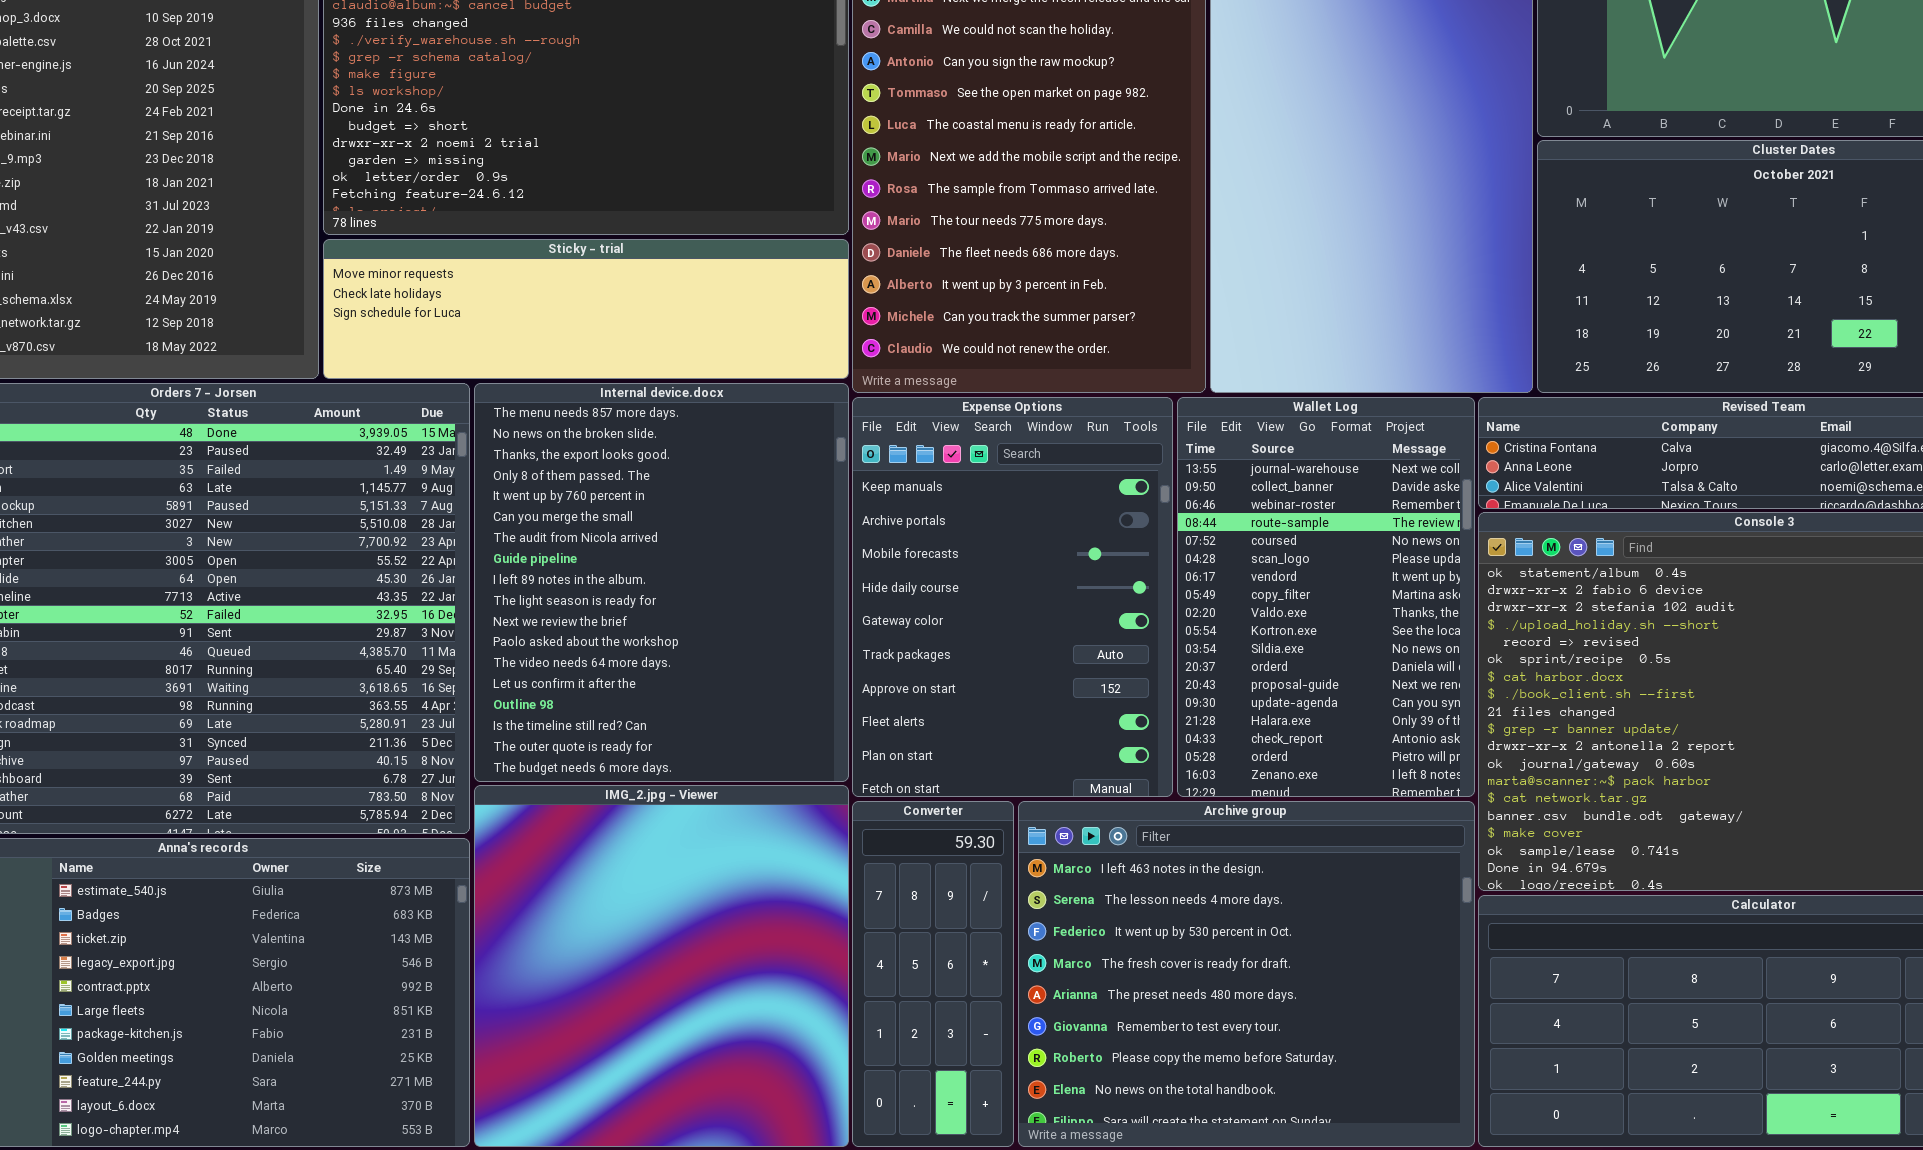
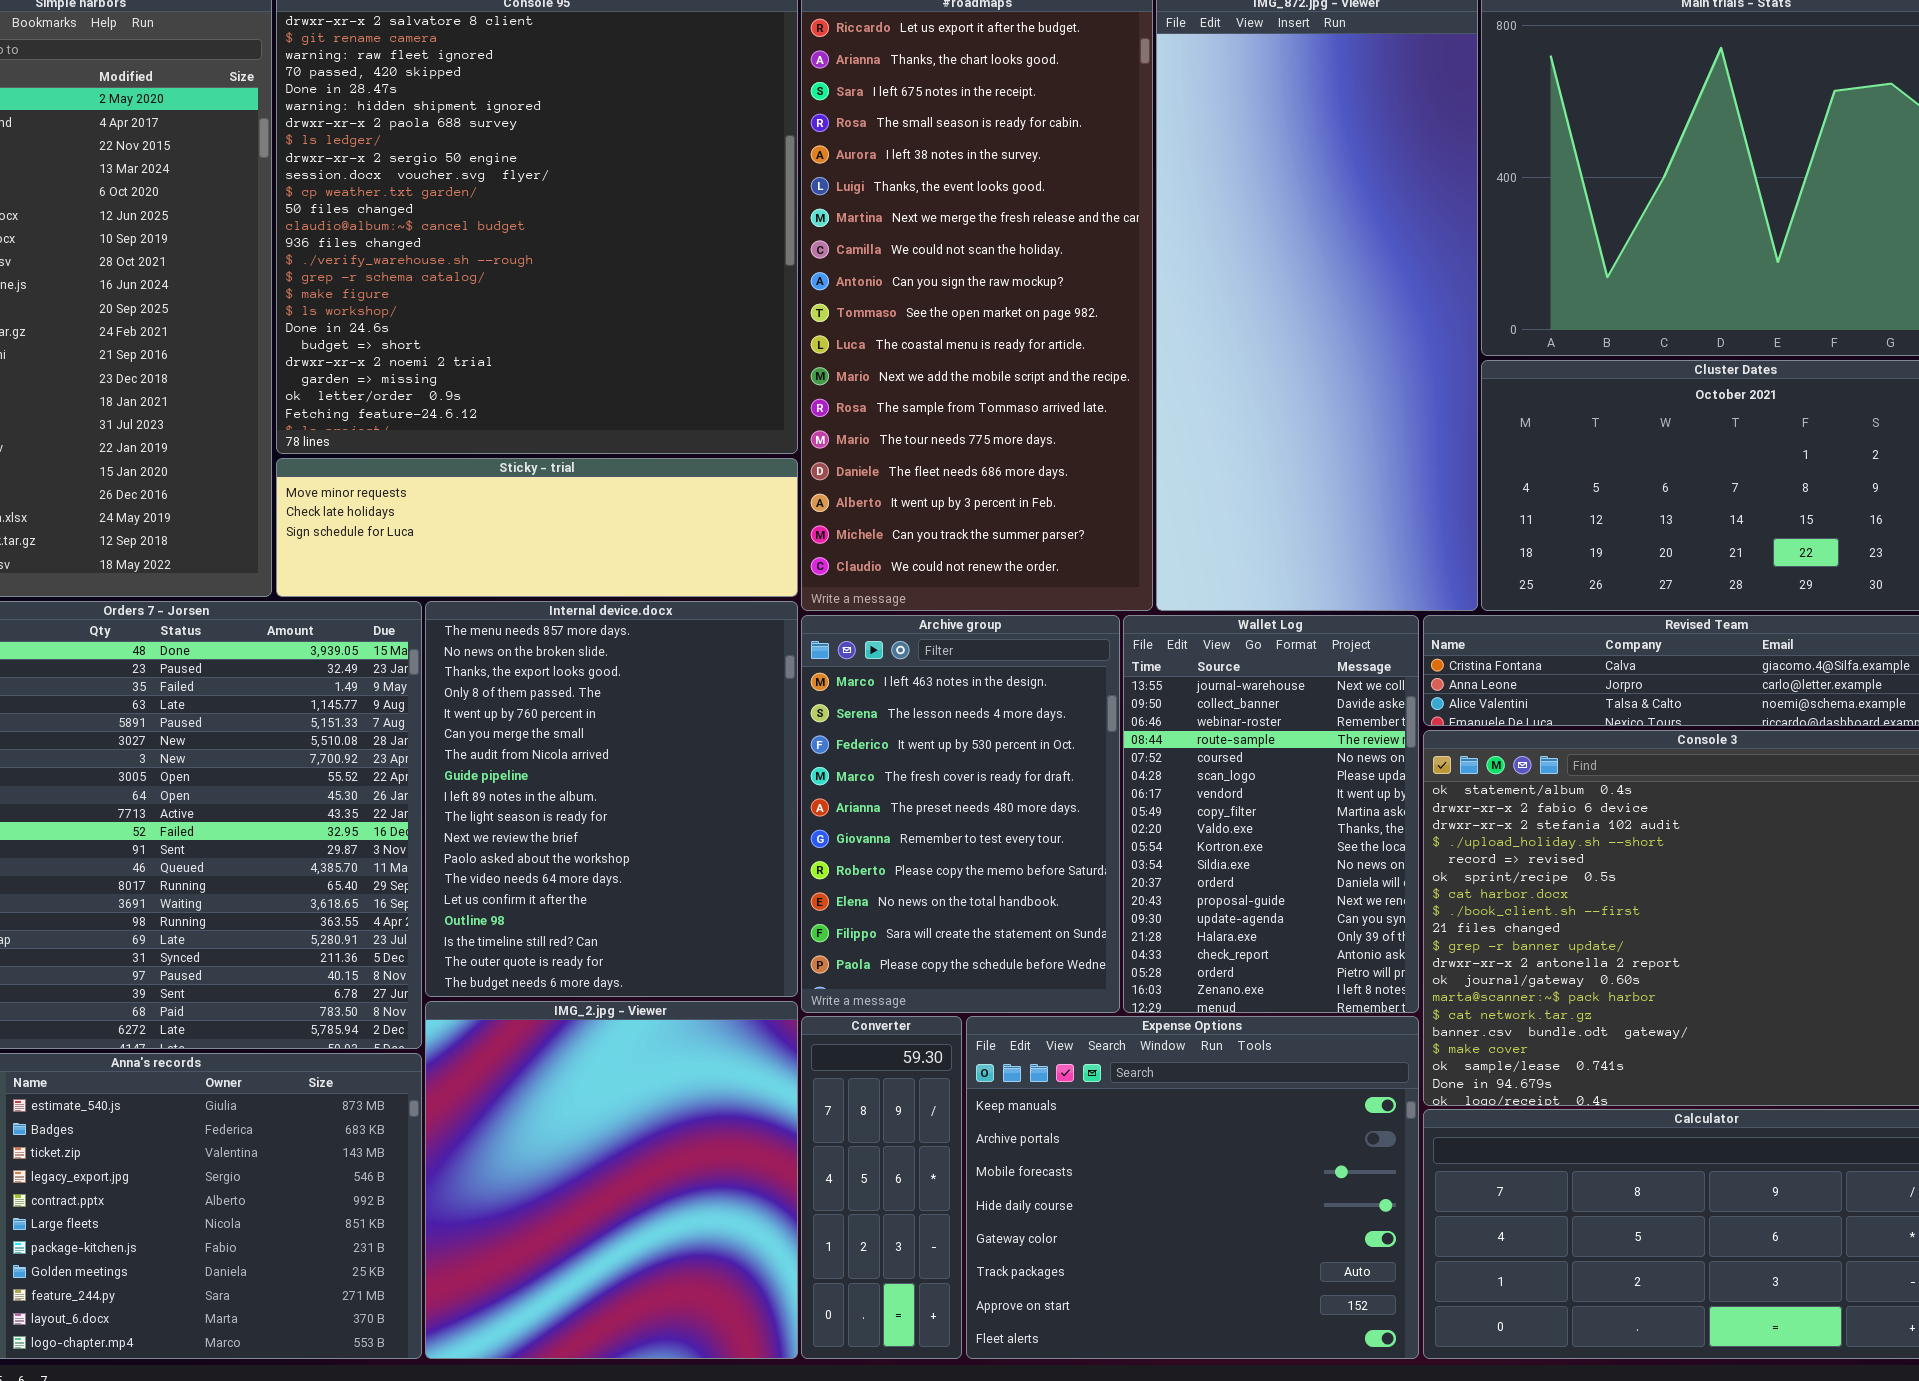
Expense Options: [852,397,1173,797] -> [966,1016,1419,1359], moved, resized
Archive group: [1018,801,1475,1147] -> [801,615,1120,1013], moved, resized

